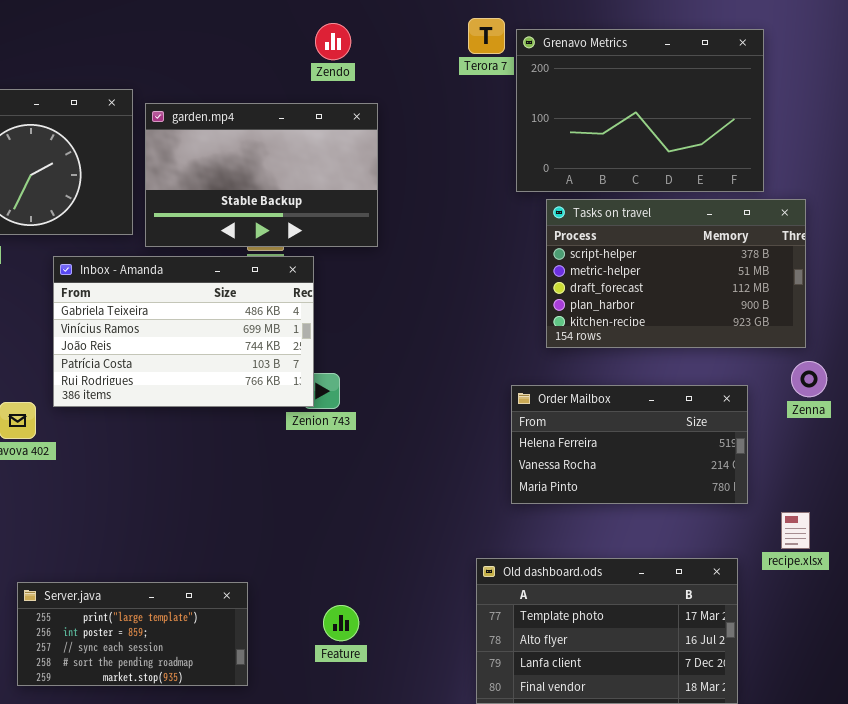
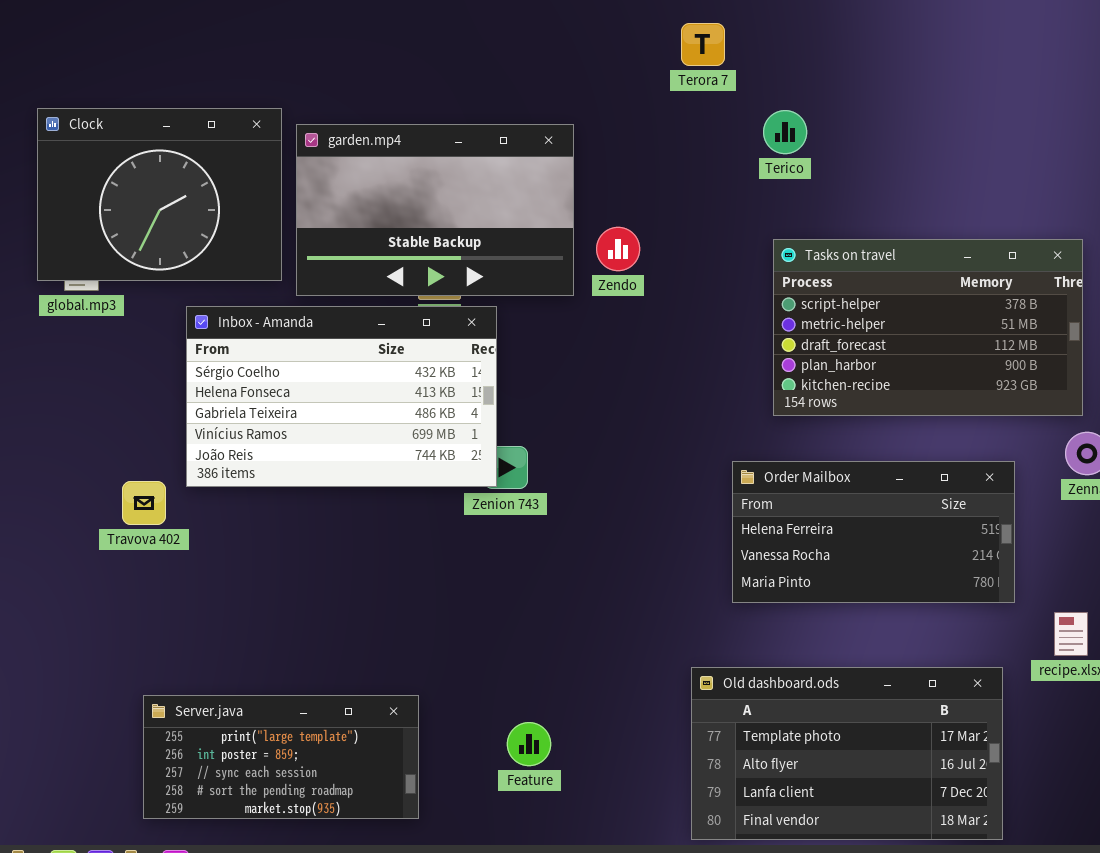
Zendo: [315,23,351,60] -> [596,227,640,271], moved
Grenavo Metrics: [516,29,764,192] -> none, closed
Inbox - Amanda: [53,256,314,407] -> [186,306,497,487], scrolled up 2 rows

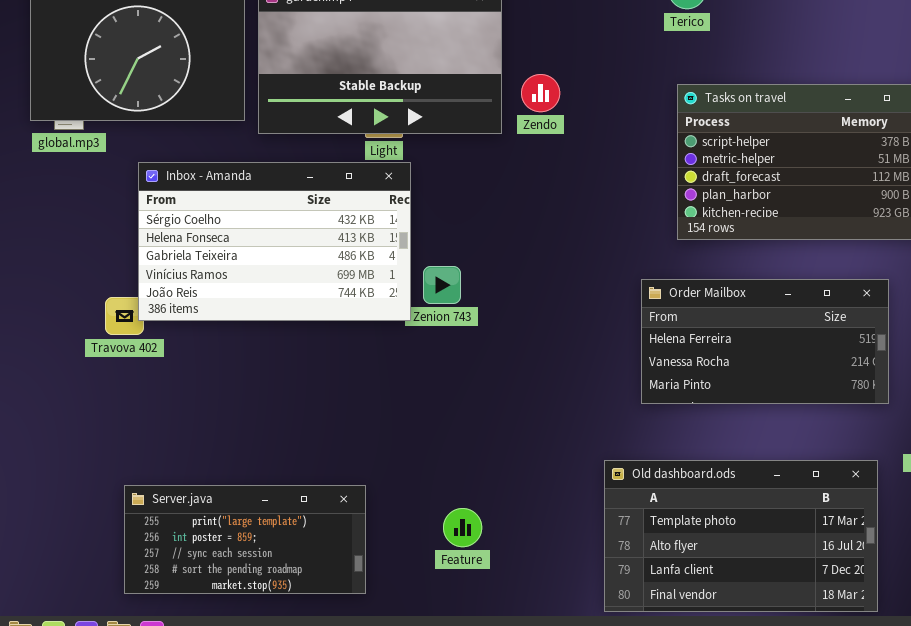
Inbox - Amanda: [186,306,497,487] -> [138,162,411,321], moved

